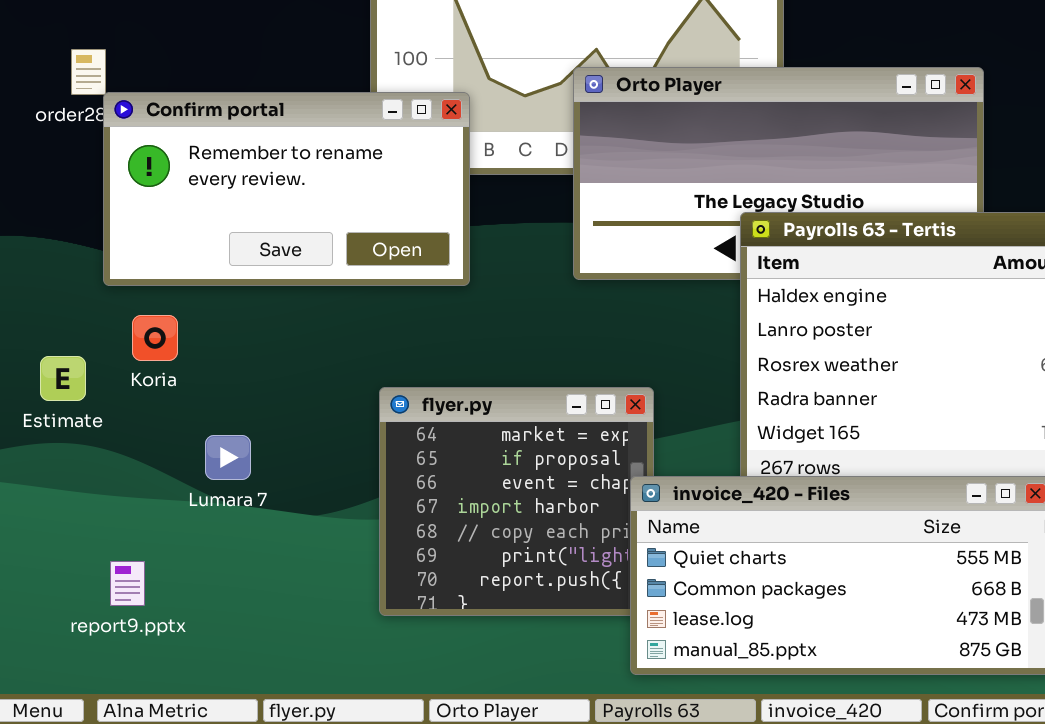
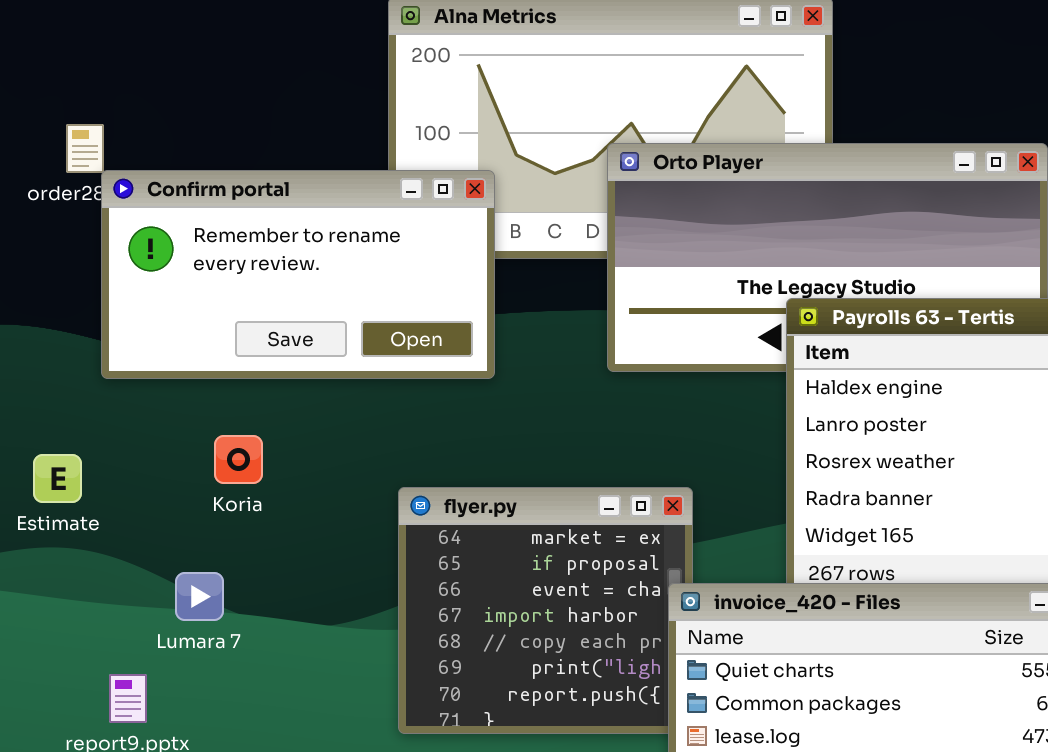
Koria: [132,315,178,361] -> [214,435,263,484], moved
Lumara 7: [205,435,251,480] -> [175,572,224,621], moved

